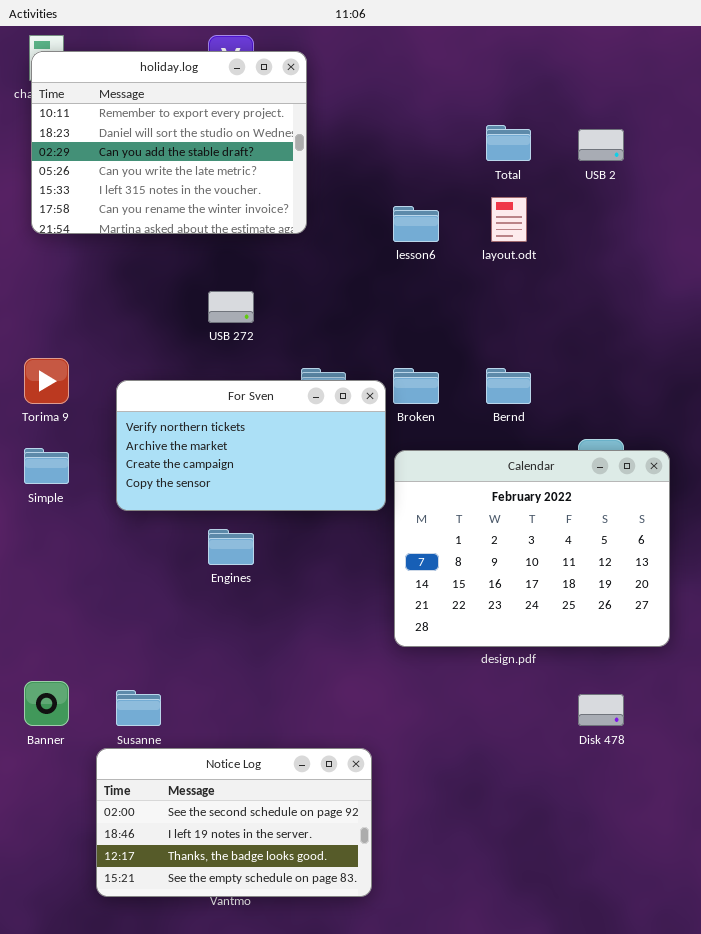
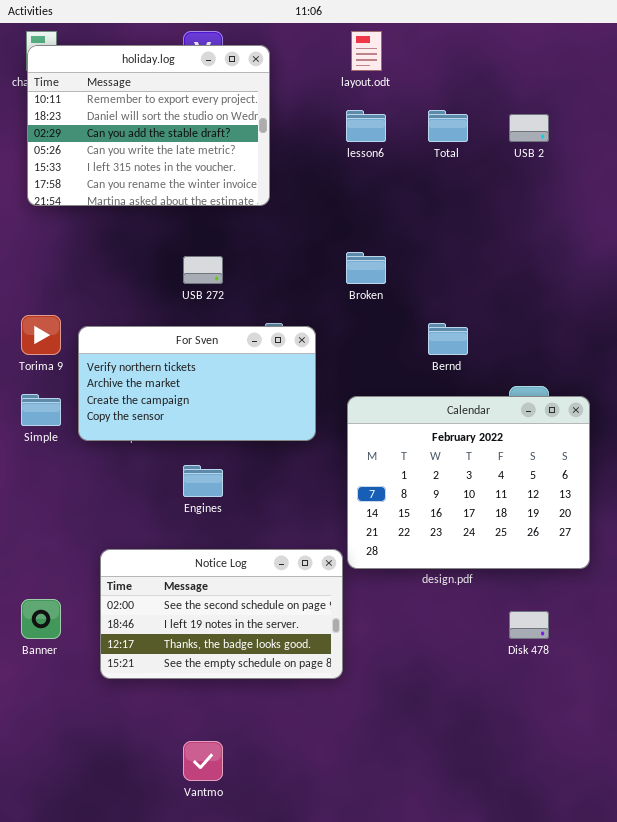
layout.odt: [491,197,527,242] -> [351,31,382,71], moved
lesson6: [393,206,439,242] -> [346,110,386,142], moved
Broken: [393,368,439,404] -> [346,252,386,284], moved
For Sven: [116,380,386,511] -> [78,326,316,441], moved
Notice Log: [96,748,372,897] -> [100,549,343,679], moved

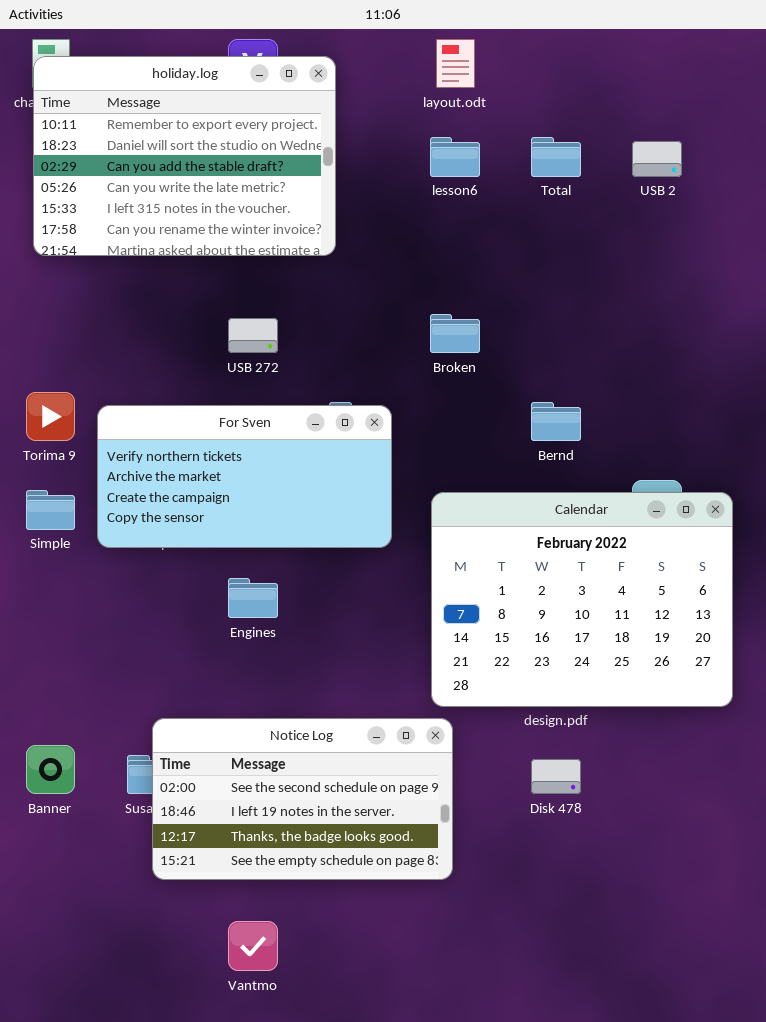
Notice Log: [100,549,343,679] -> [152,718,453,880], moved
Disk 478: [509,611,549,639] -> [531,759,581,794], moved

